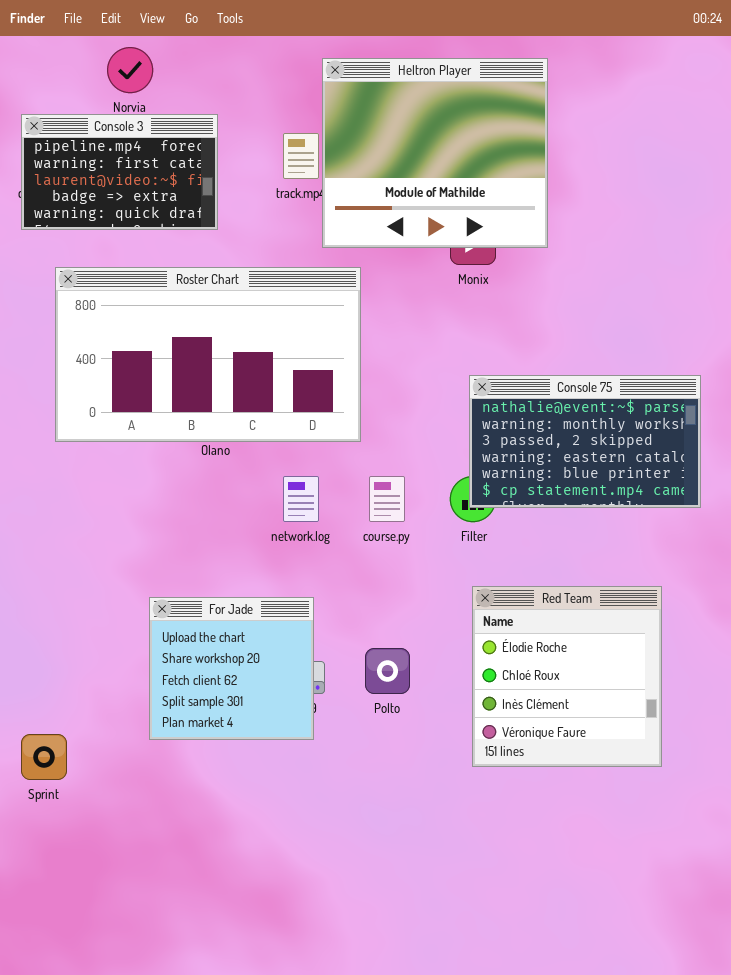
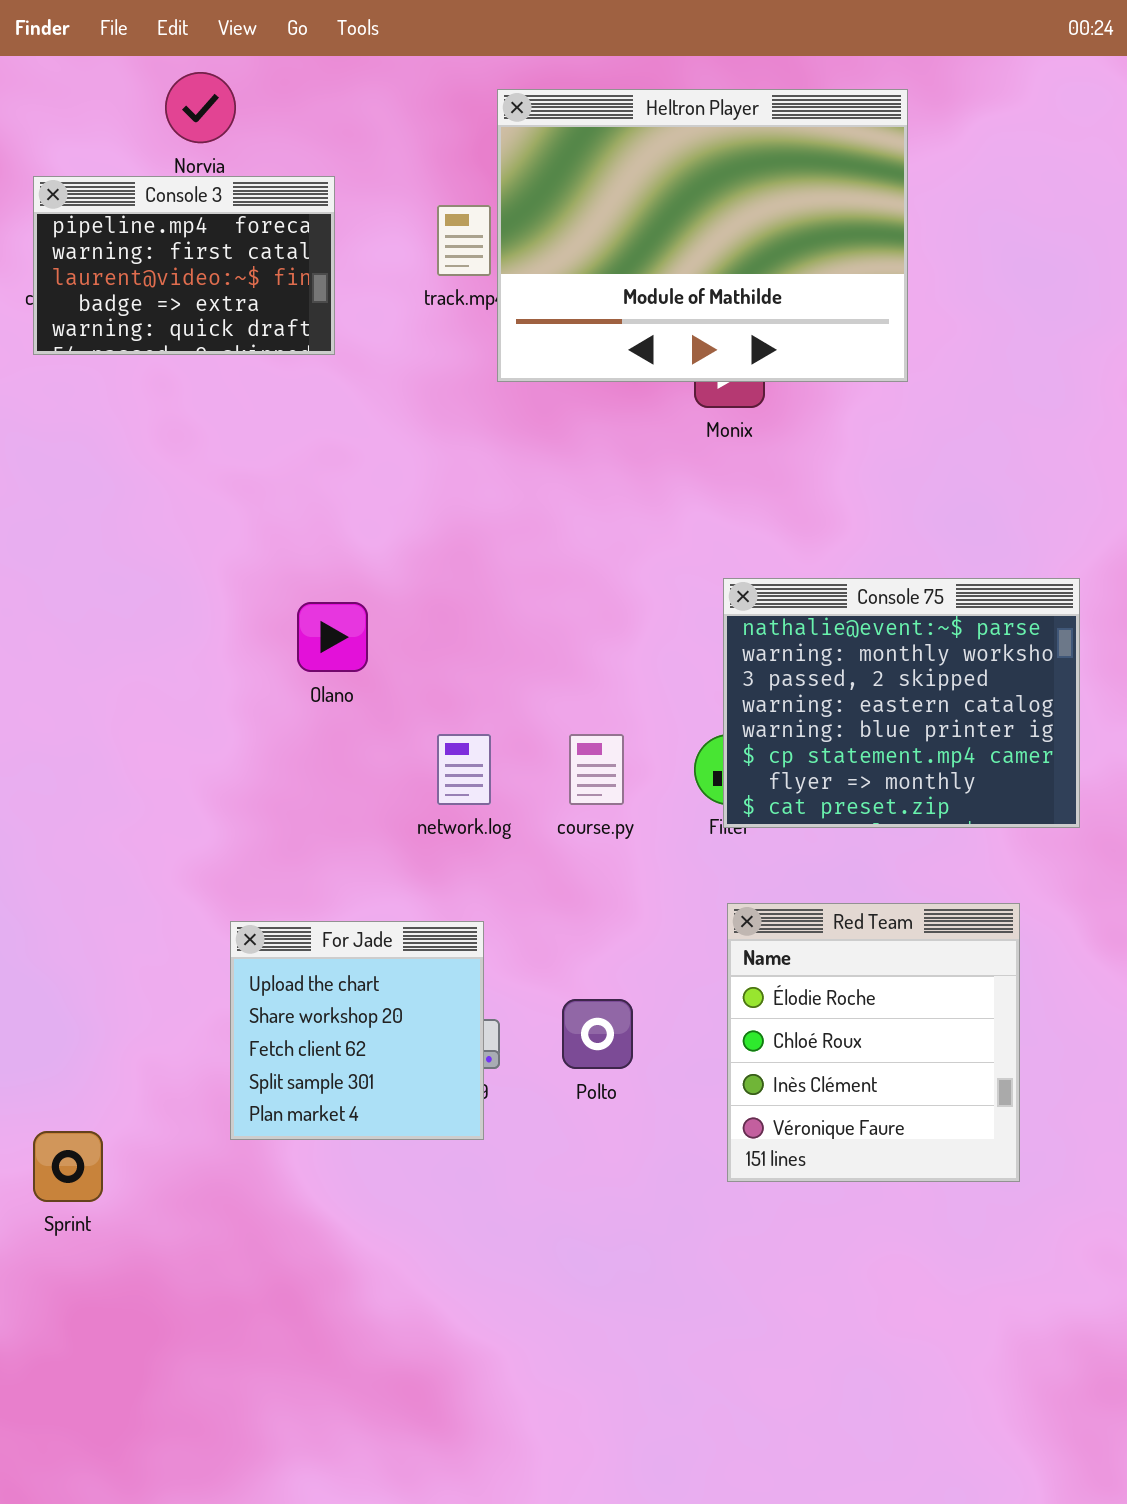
Heltron Player: [322,58,548,248] -> [497,89,908,382], resized
Roster Chart: [55,267,361,442] -> none, closed
Console 75: [469,375,701,508] -> [723,578,1080,828], resized

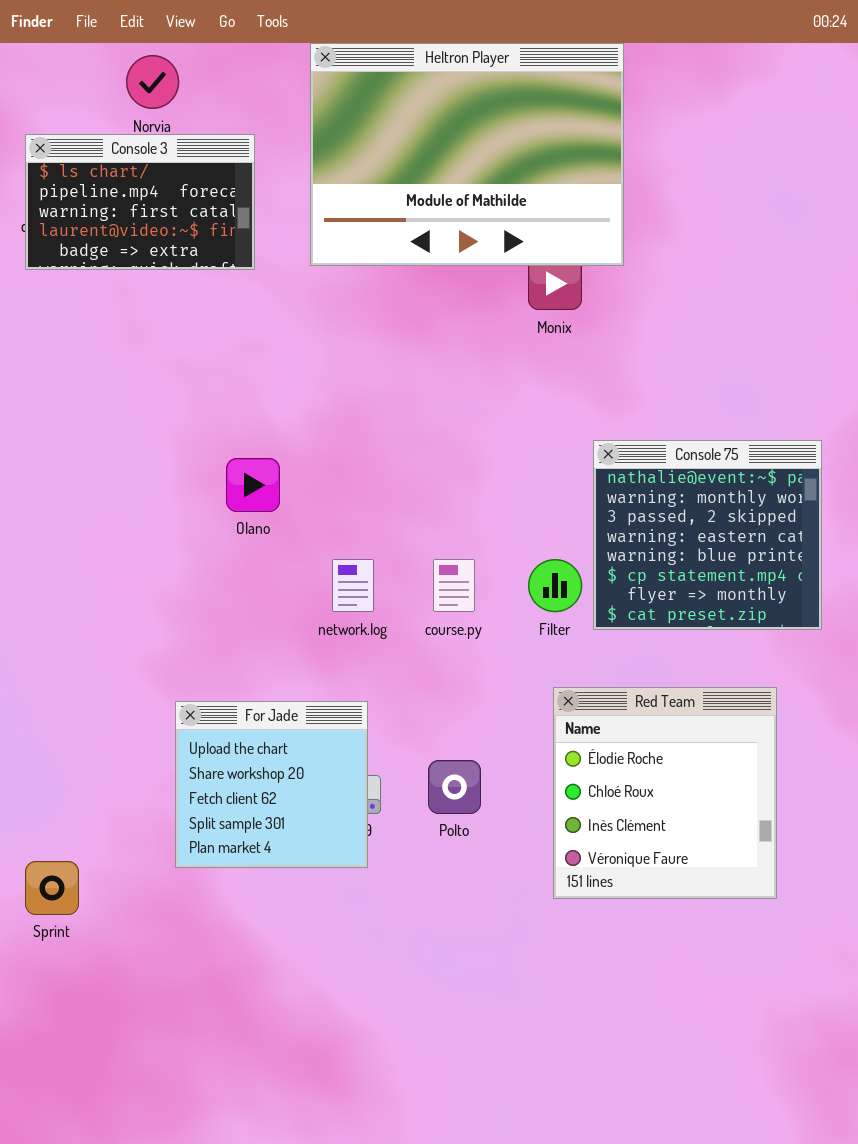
Heltron Player: [497,89,908,382] -> [310,43,624,266], moved
Console 3: [33,176,335,355] -> [25,134,255,270], scrolled up 1 row
Console 75: [723,578,1080,828] -> [593,440,822,630], resized

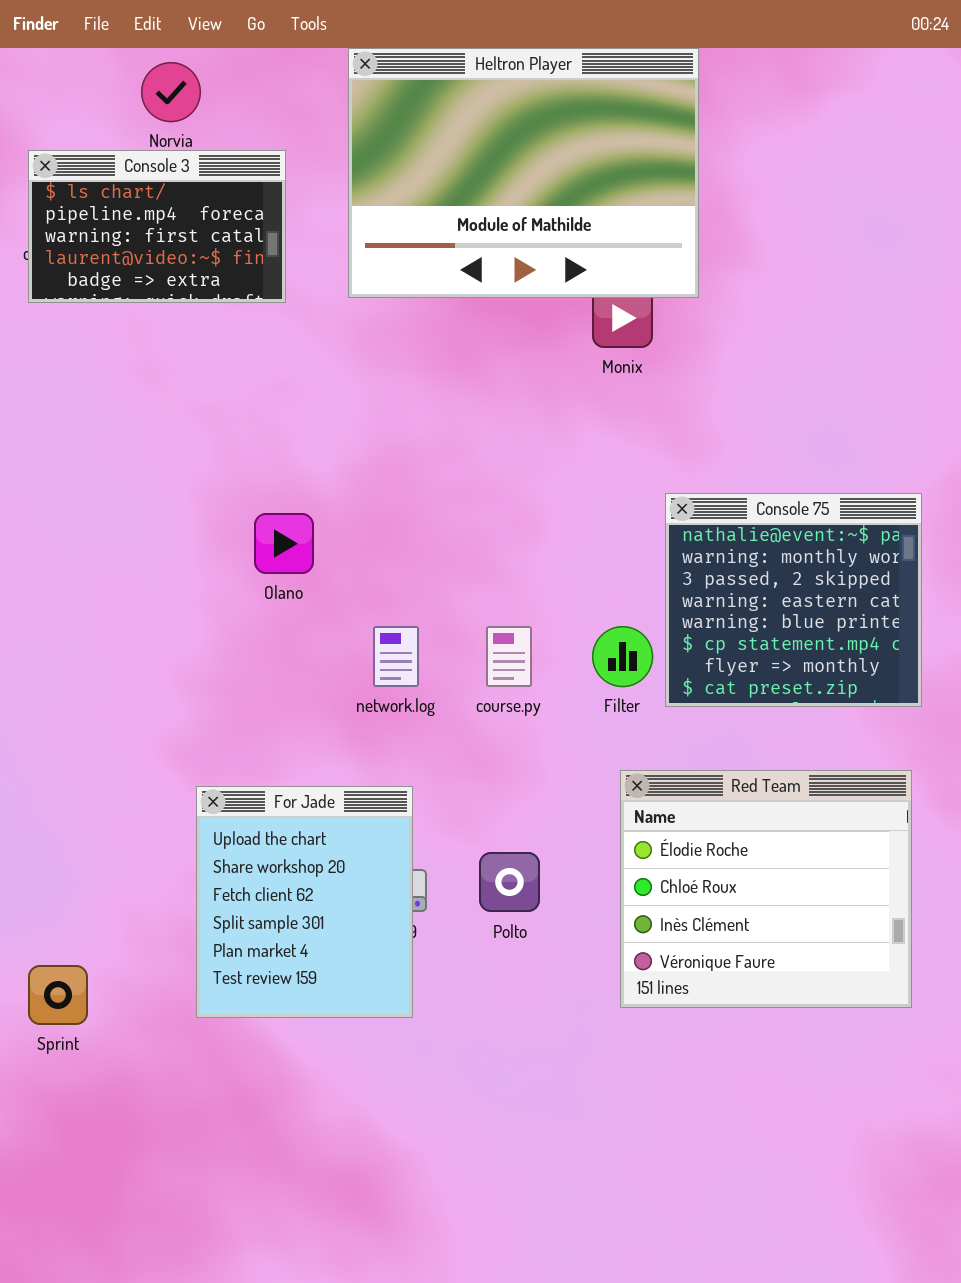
Red Team: [553,687,777,899] -> [620,770,912,1008], resized
For Jade: [175,701,368,868] -> [196,786,413,1018], resized

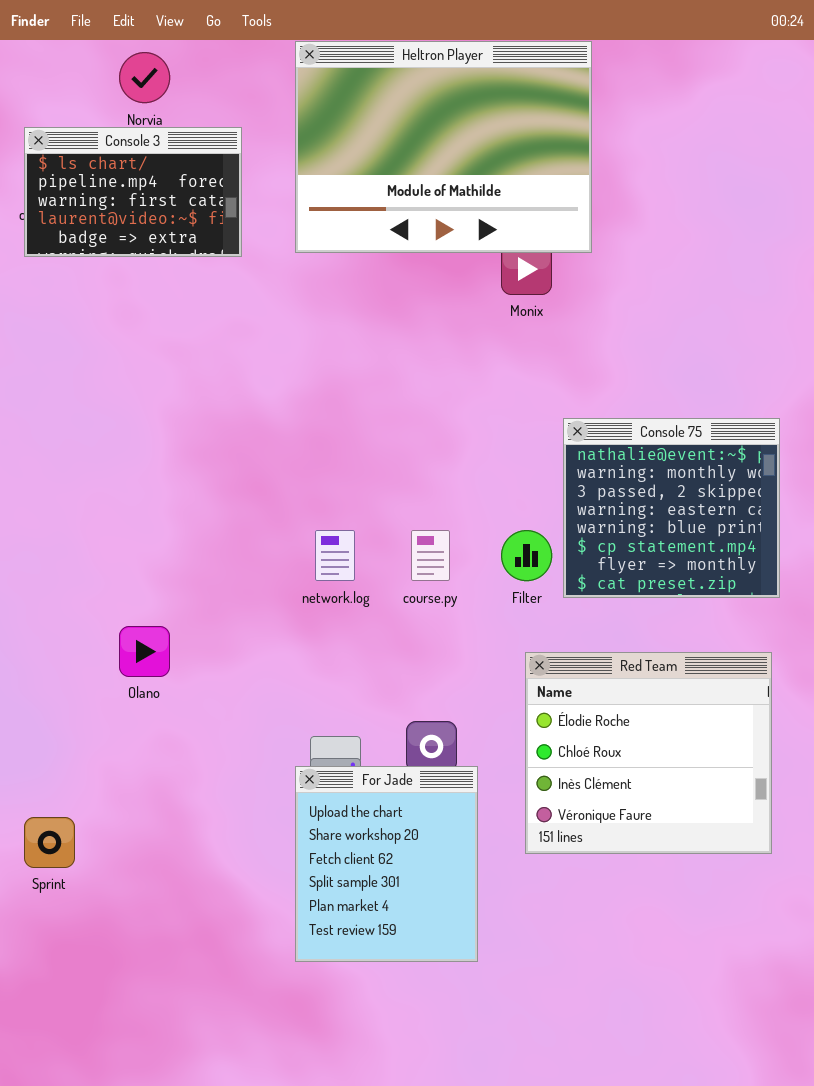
Olano: [254,513,314,574] -> [119,626,170,677], moved
For Jade: [196,786,413,1018] -> [295,766,478,962], moved

